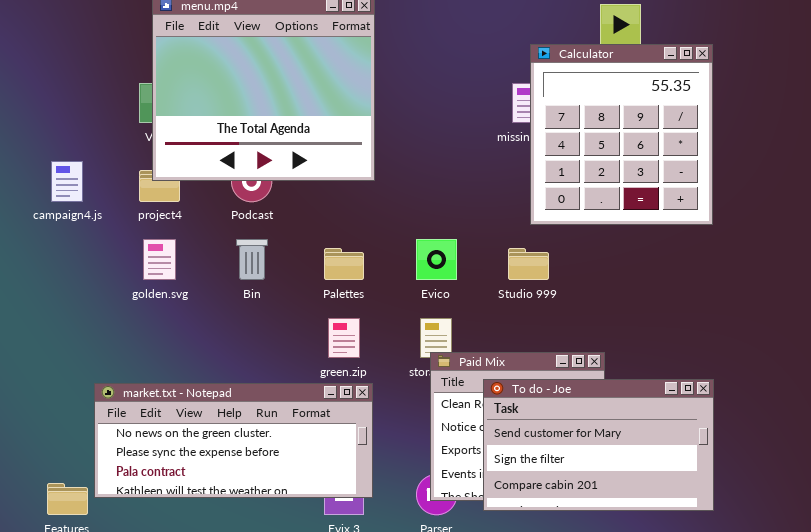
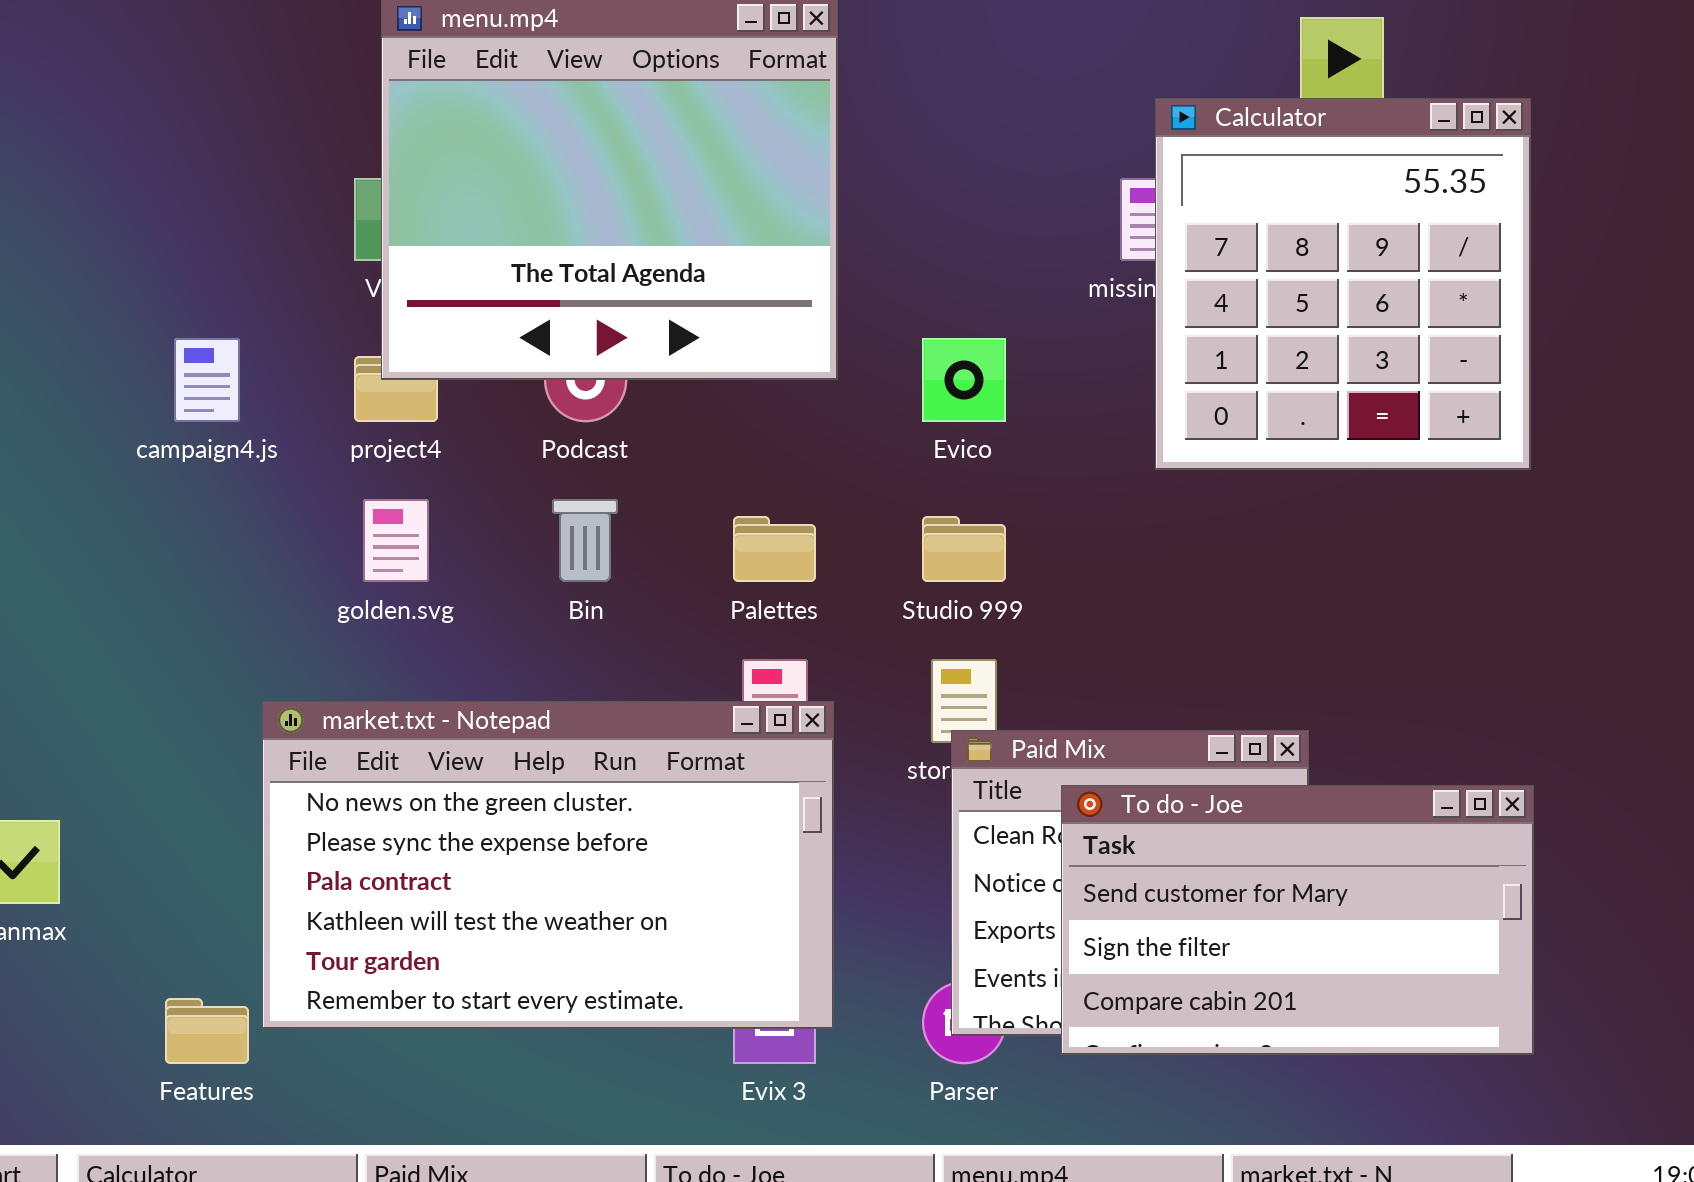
Evico: [416,239,457,280] -> [922,338,1006,422], moved
Studio 999: [508,248,549,280] -> [922,516,1006,582], moved
market.txt - Notepad: [94,383,373,498] -> [262,701,834,1029], resized

